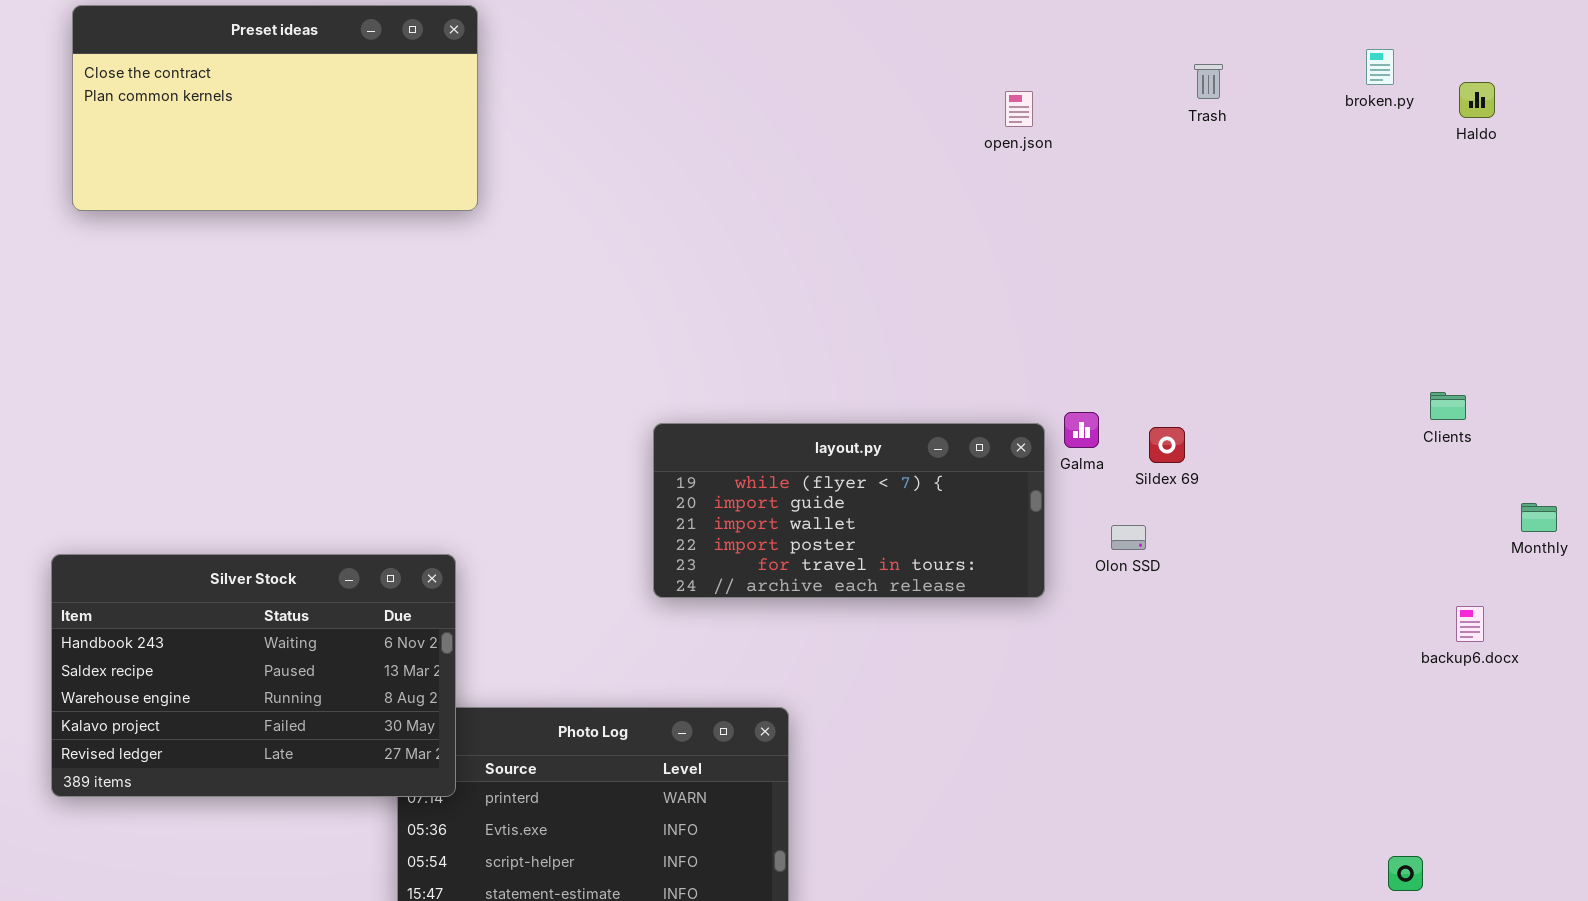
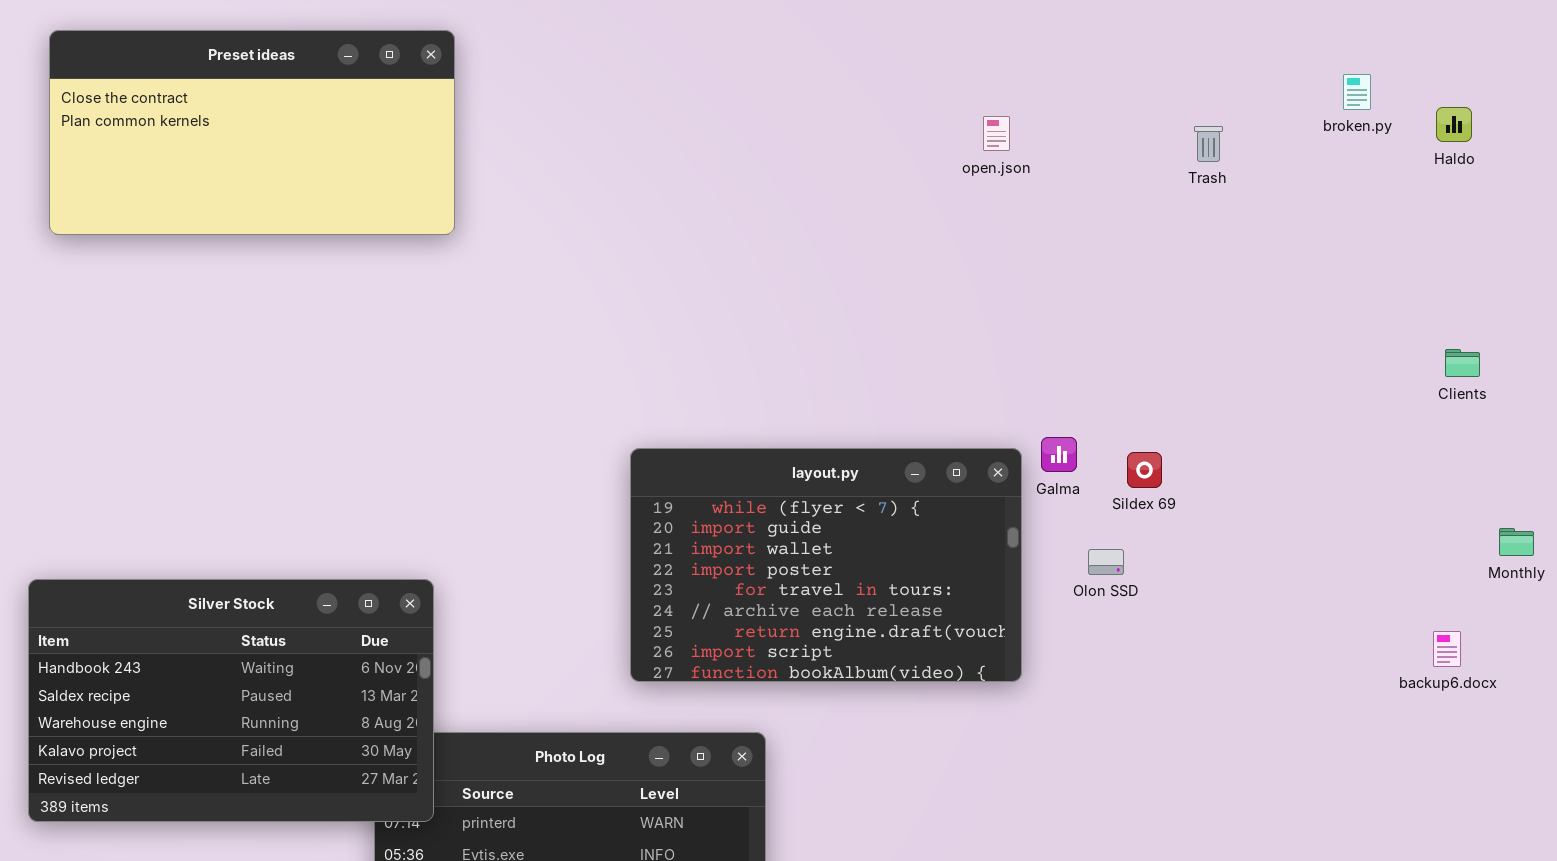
Trash: [1194,64,1223,99] -> [1194,126,1223,162], moved
Clients: [1430,392,1466,420] -> [1445,349,1480,377], moved
layout.py: [653,423,1045,598] -> [630,448,1022,682], resized

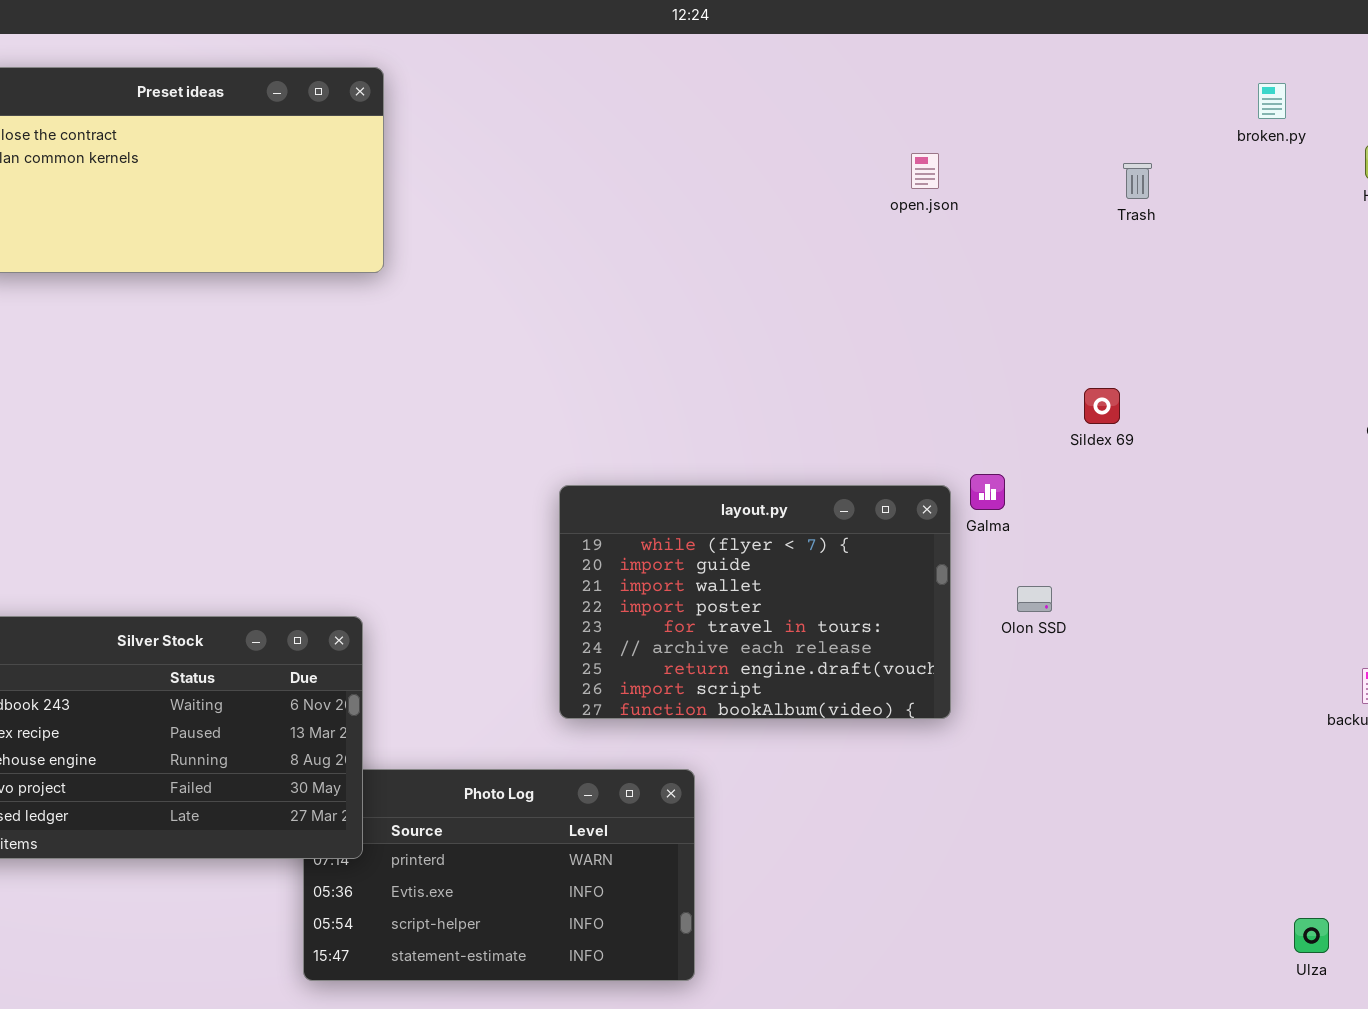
broken.py: [1343,74,1371,110] -> [1258,83,1286,119], moved
Sildex 69: [1127,452,1162,488] -> [1084,388,1120,424], moved

